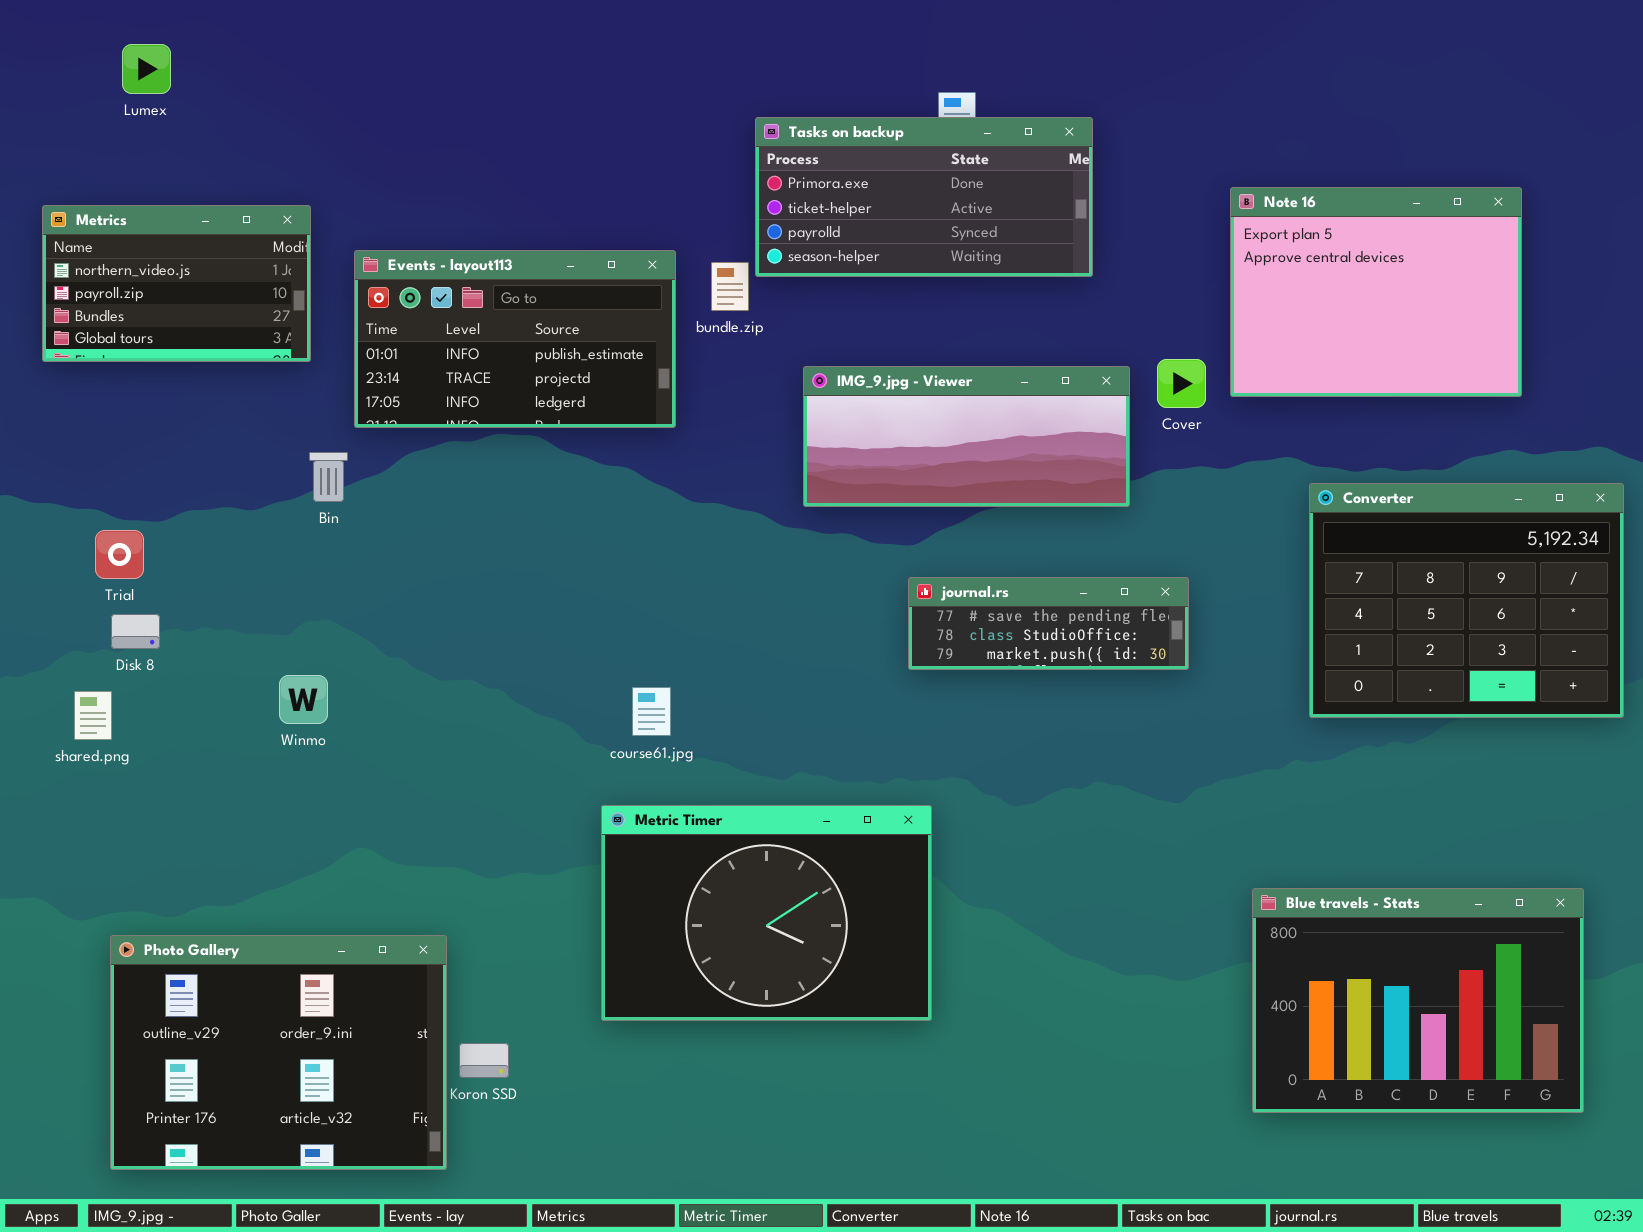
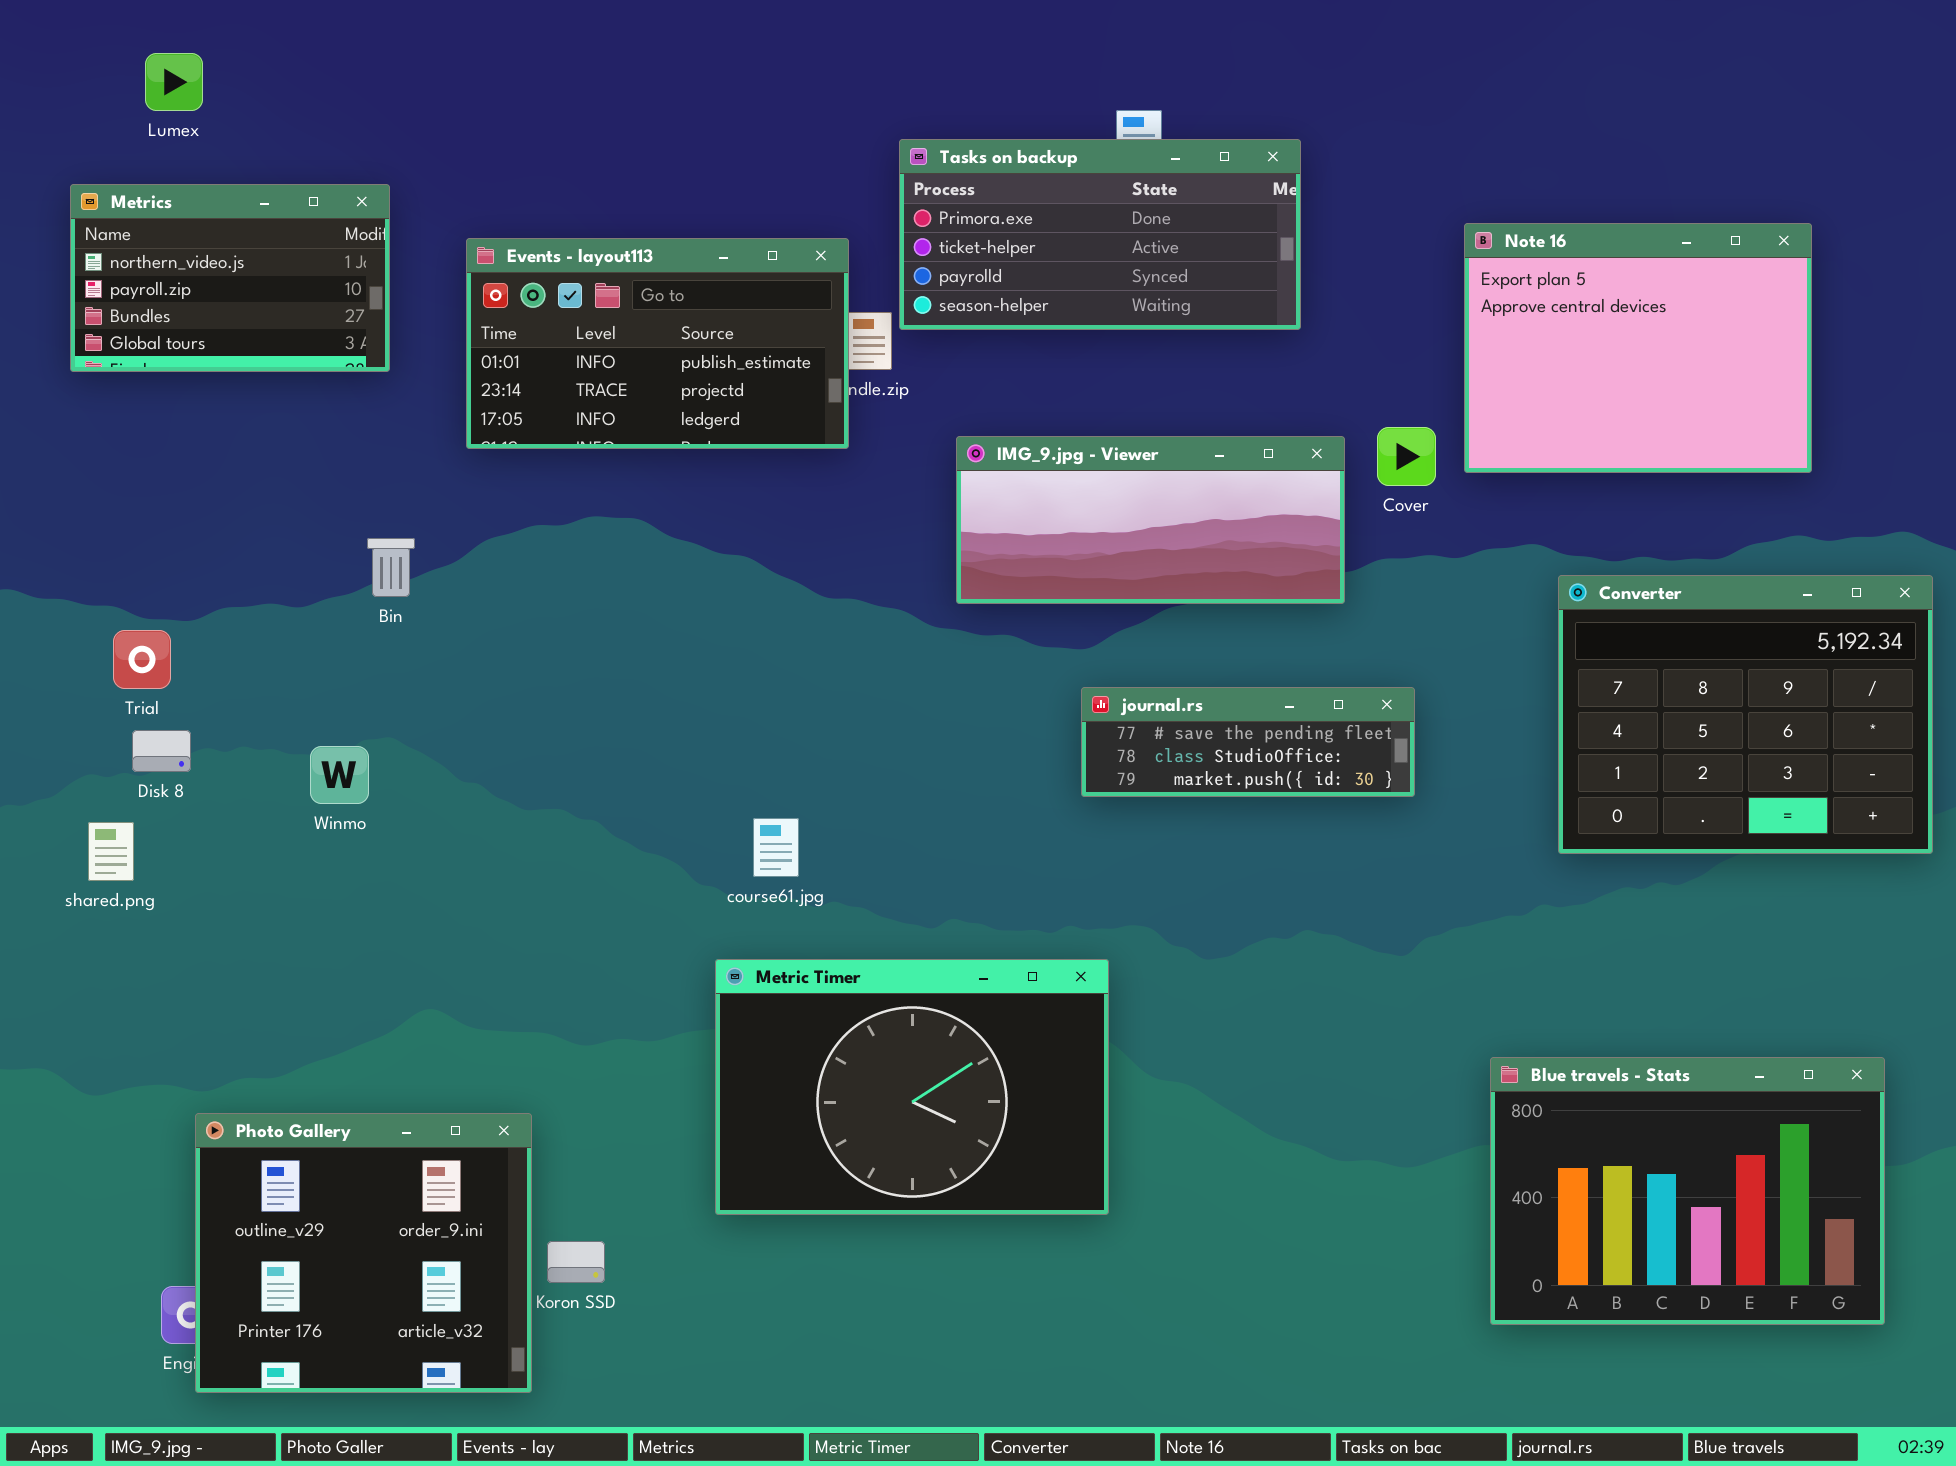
Metrics: [42,205,311,362] -> [70,184,390,372], moved
Events - layout113: [354,250,676,428] -> [466,238,849,449], moved
Winmo: [279,675,328,724] -> [310,746,369,804], moved
Photo Gallery: [110,935,447,1170] -> [195,1113,532,1393], resized

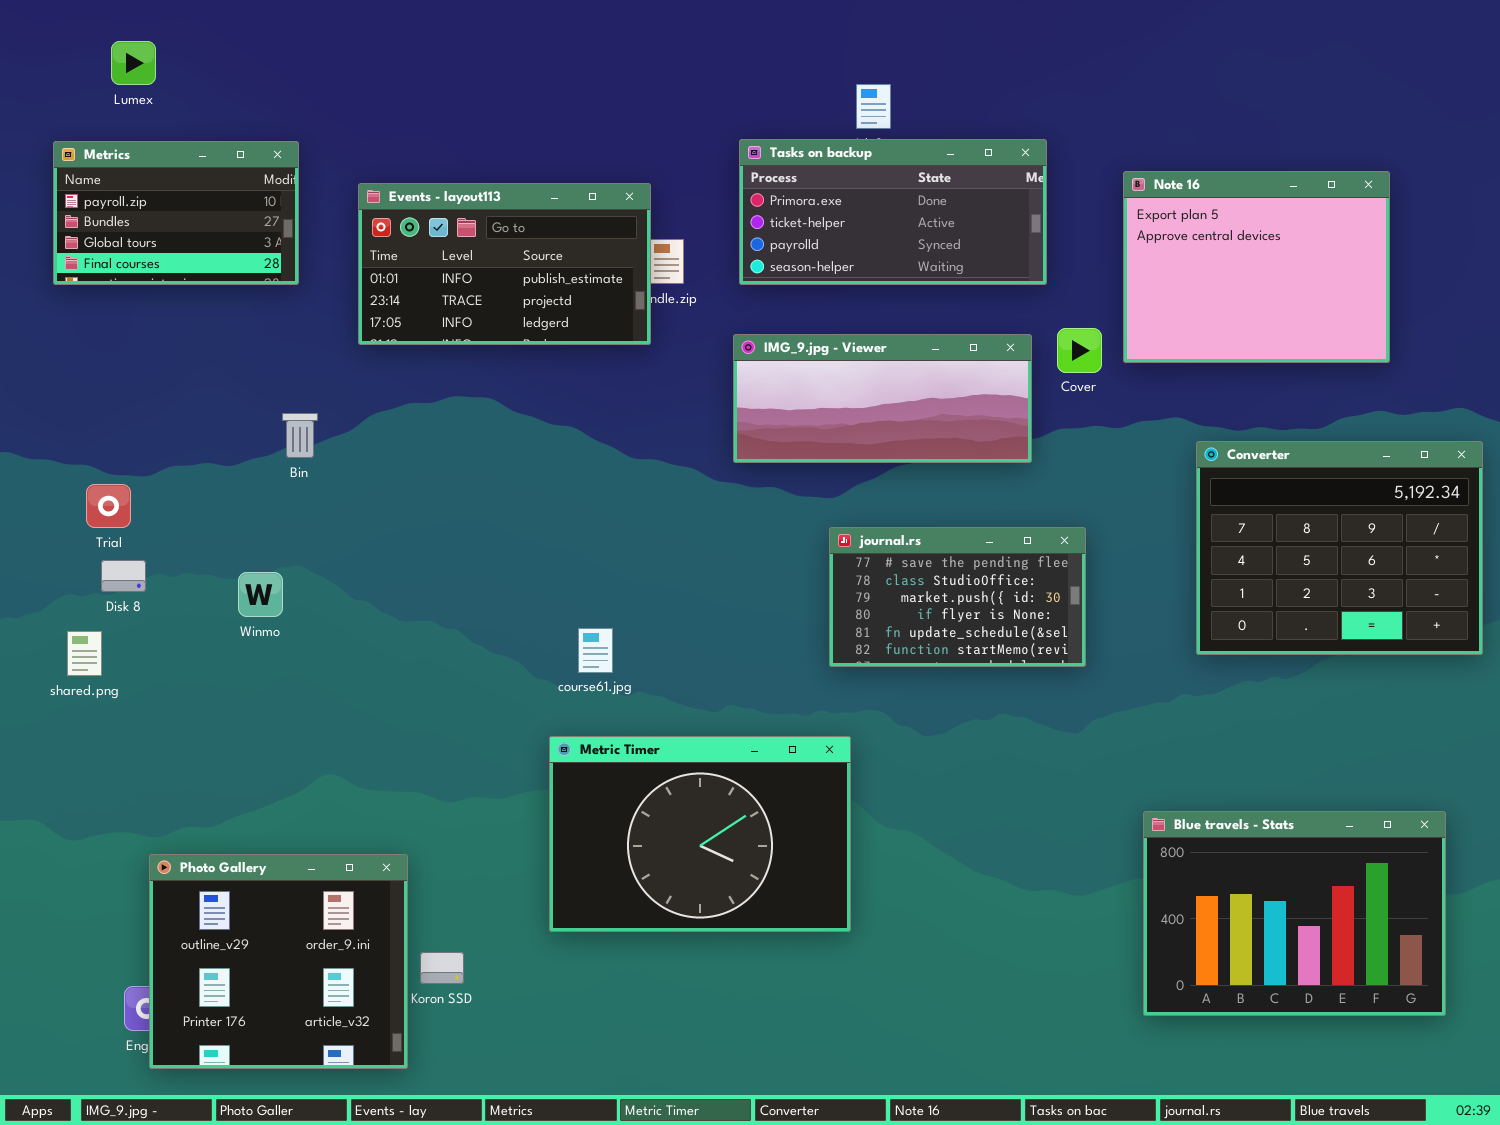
Tasks on backup: [899,139,1301,330] -> [739,139,1047,285], moved
Metrics: [70,184,390,372] -> [53,141,299,285], scrolled down 1 row
journal.rs: [1081,687,1415,797] -> [829,527,1086,667], resized

